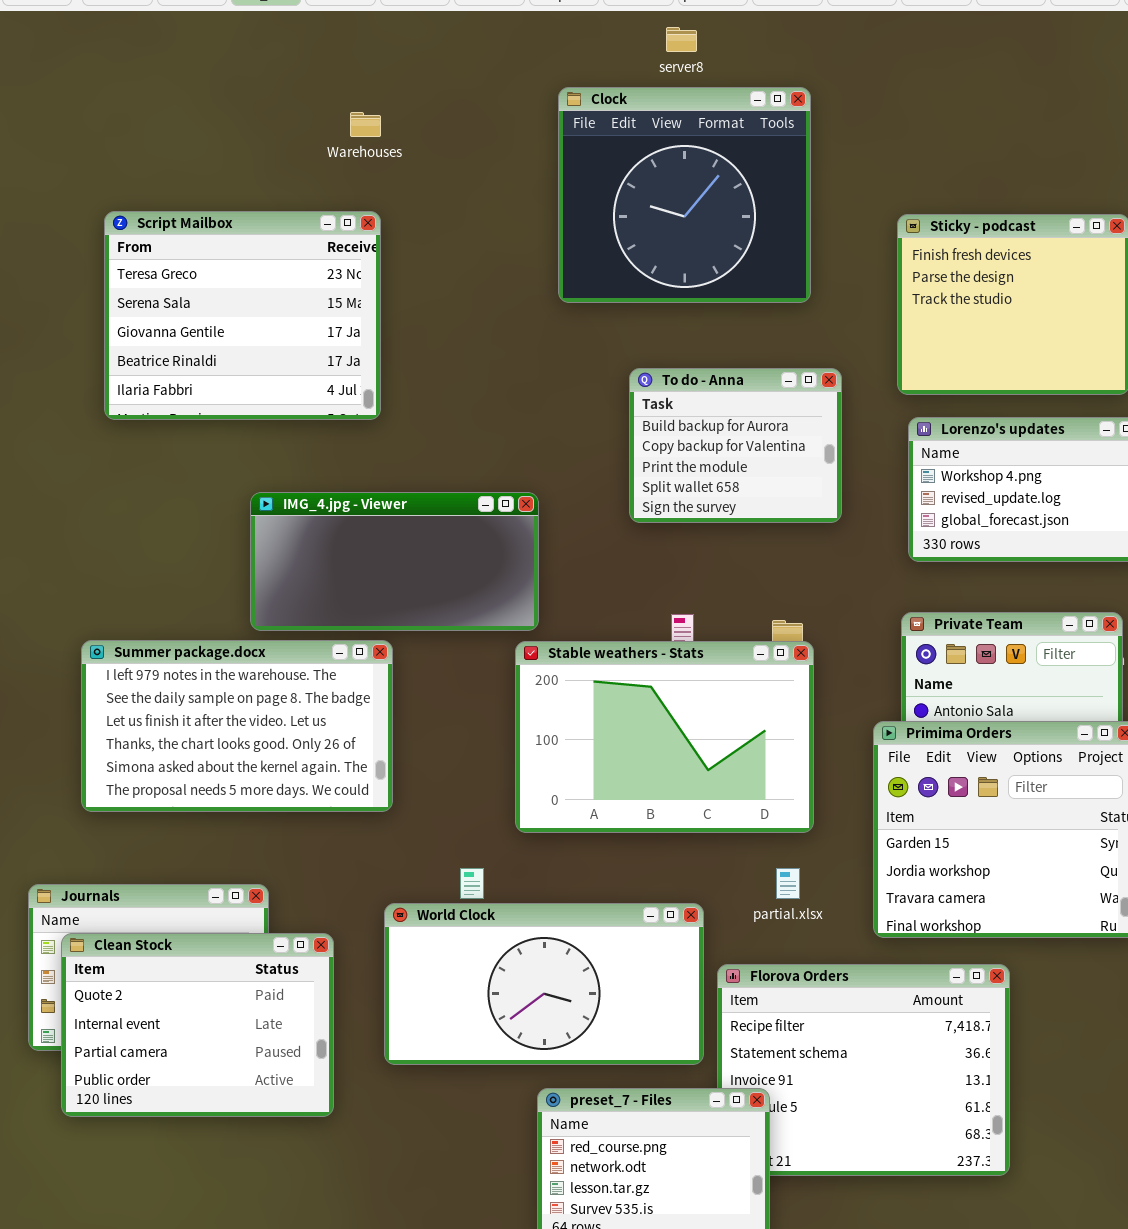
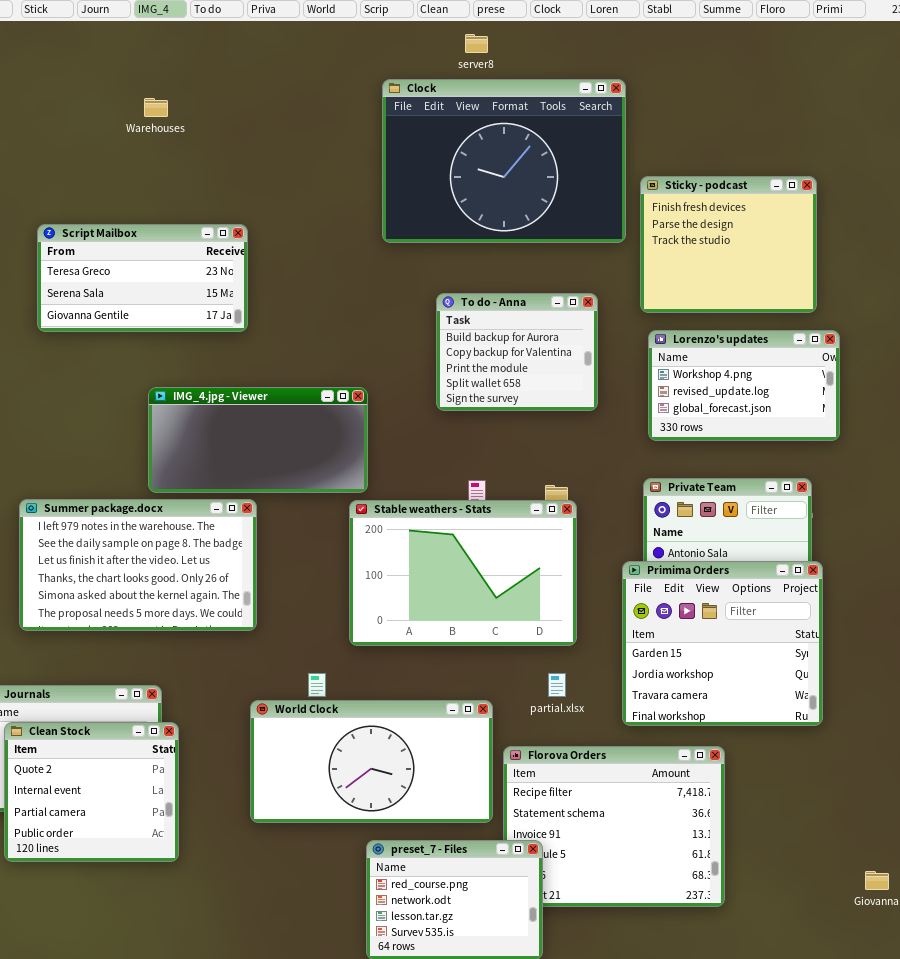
Clock: [558,87,811,303] -> [382,79,626,243], resized
Warehouses: [350,112,381,137] -> [144,98,168,117], moved
Script Mailbox: [104,211,381,420] -> [37,224,248,332], resized
Clean Stock: [61,933,334,1117] -> [4,722,179,862], resized

